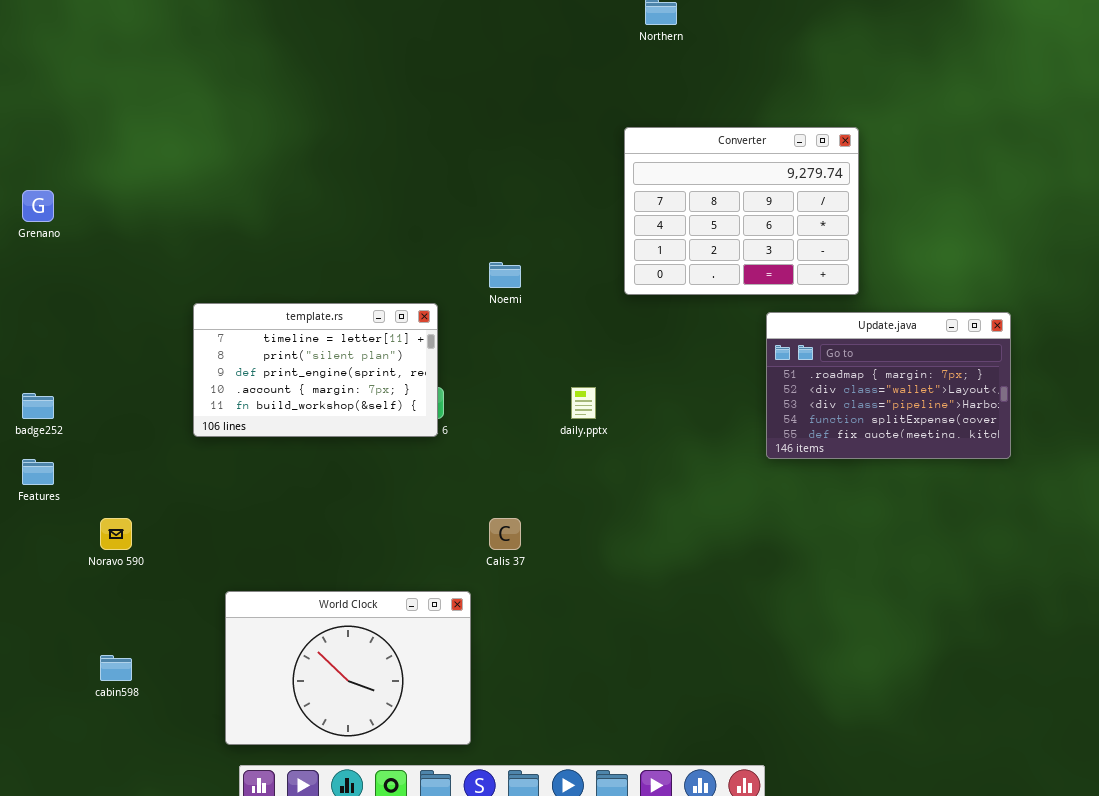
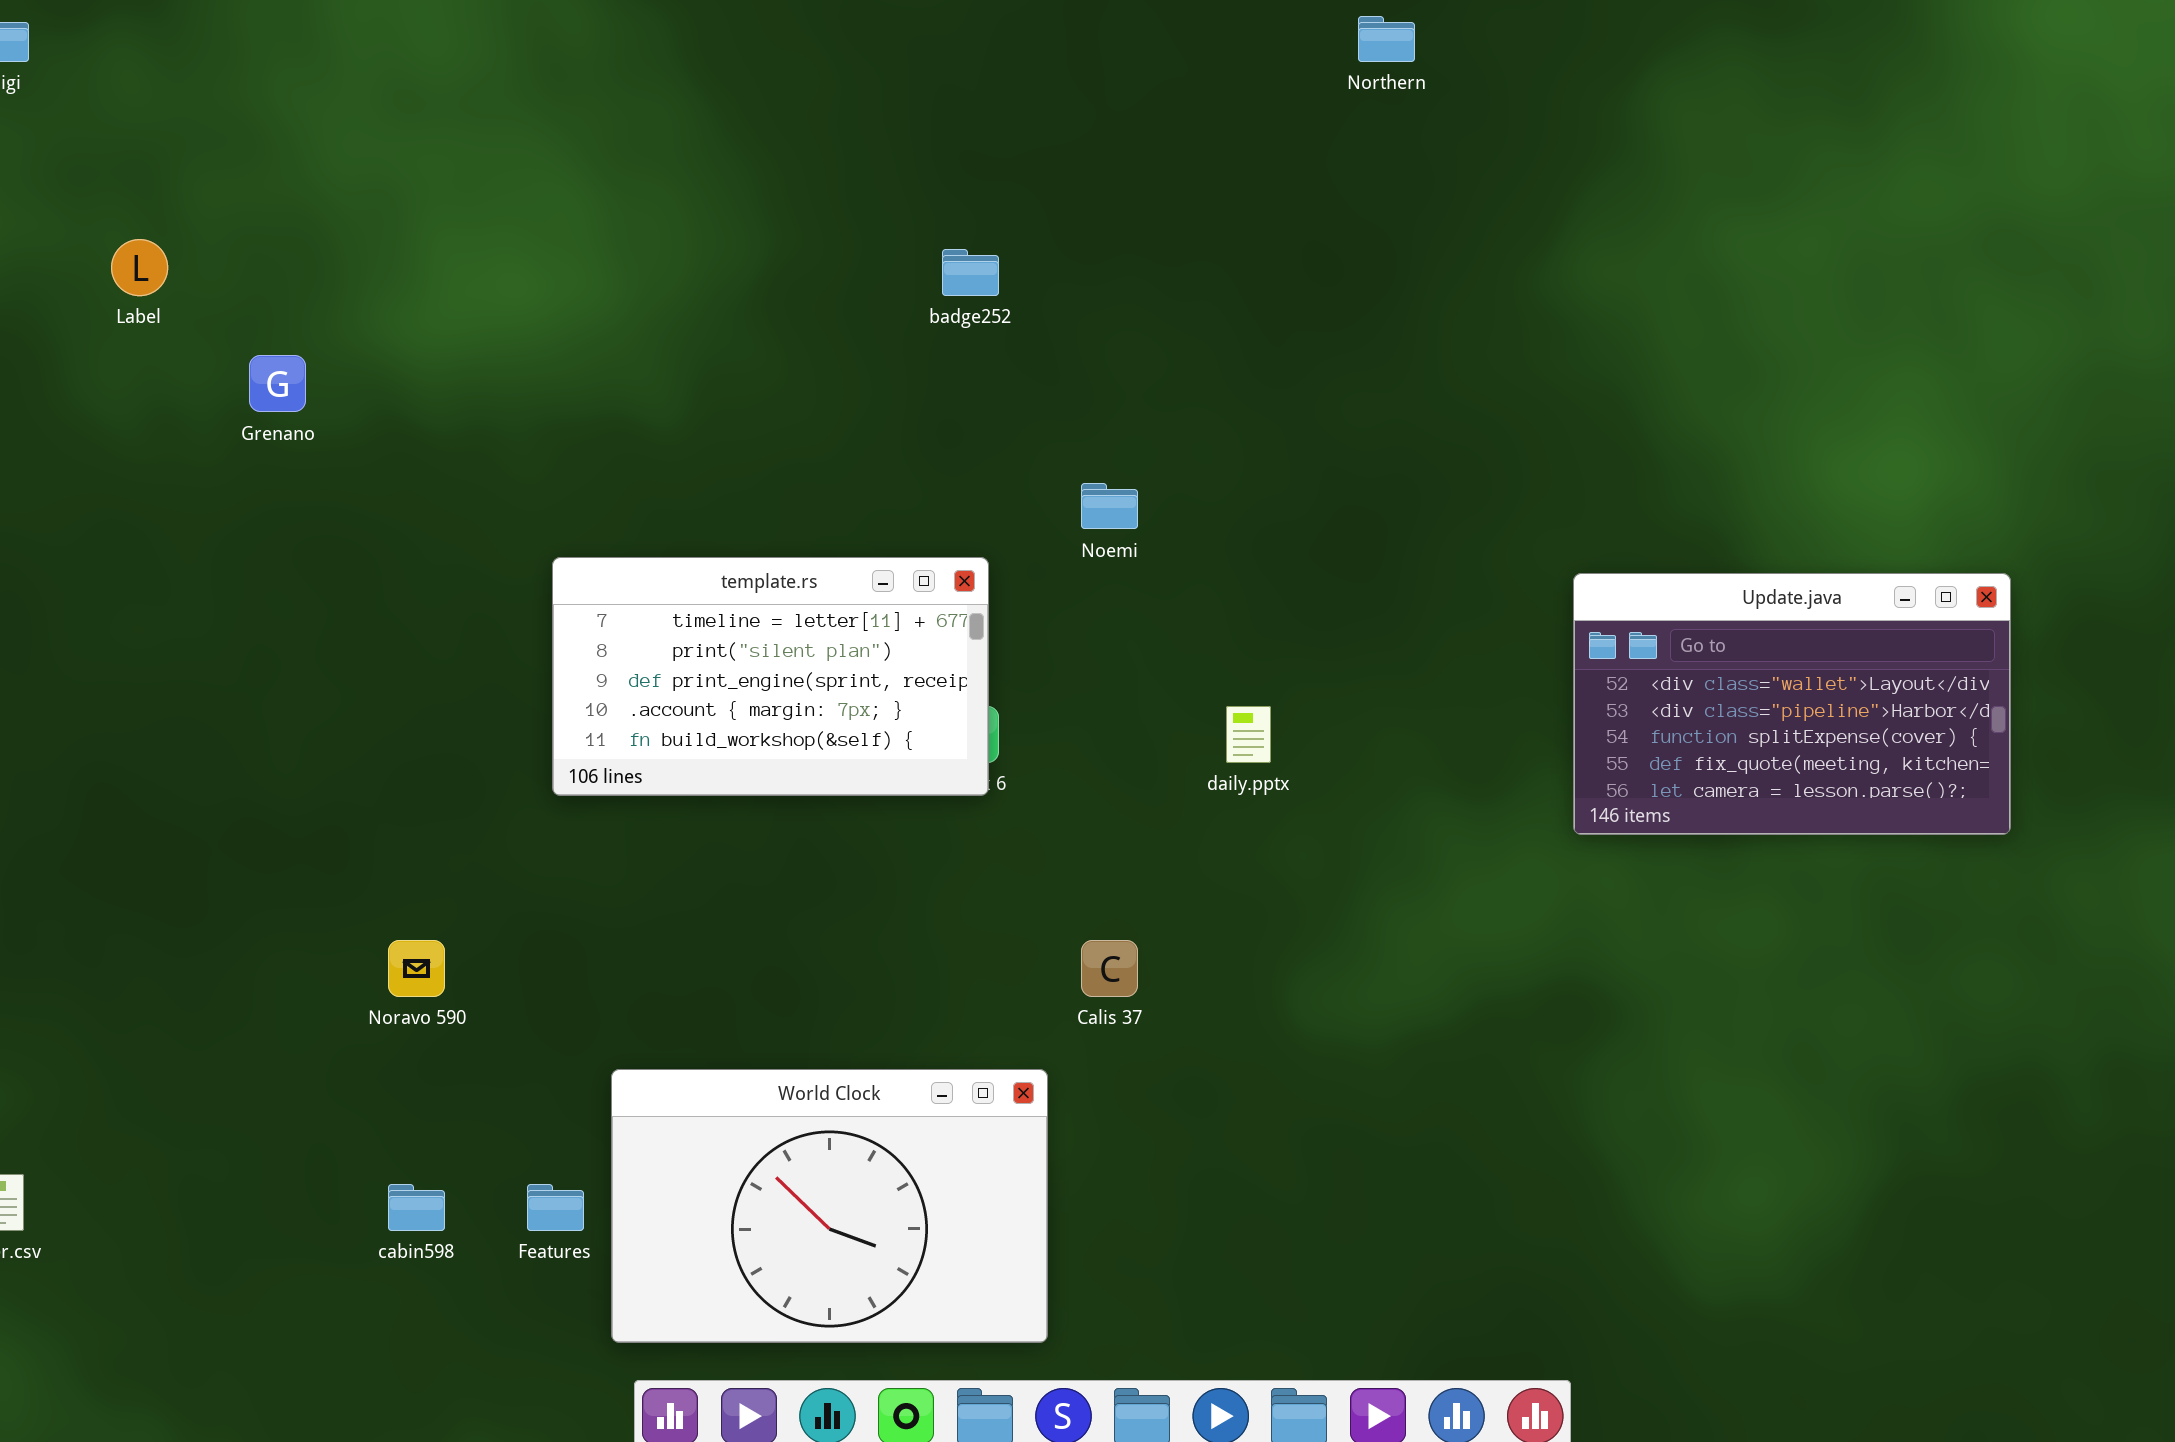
Converter: [624,127,859,295] -> none, closed
Update.java: [766,312,1011,459] -> [1573,573,2011,835], scrolled down 1 row
badge252: [22,393,54,419] -> [942,249,999,296], moved
Features: [22,459,54,485] -> [527,1184,584,1231], moved

